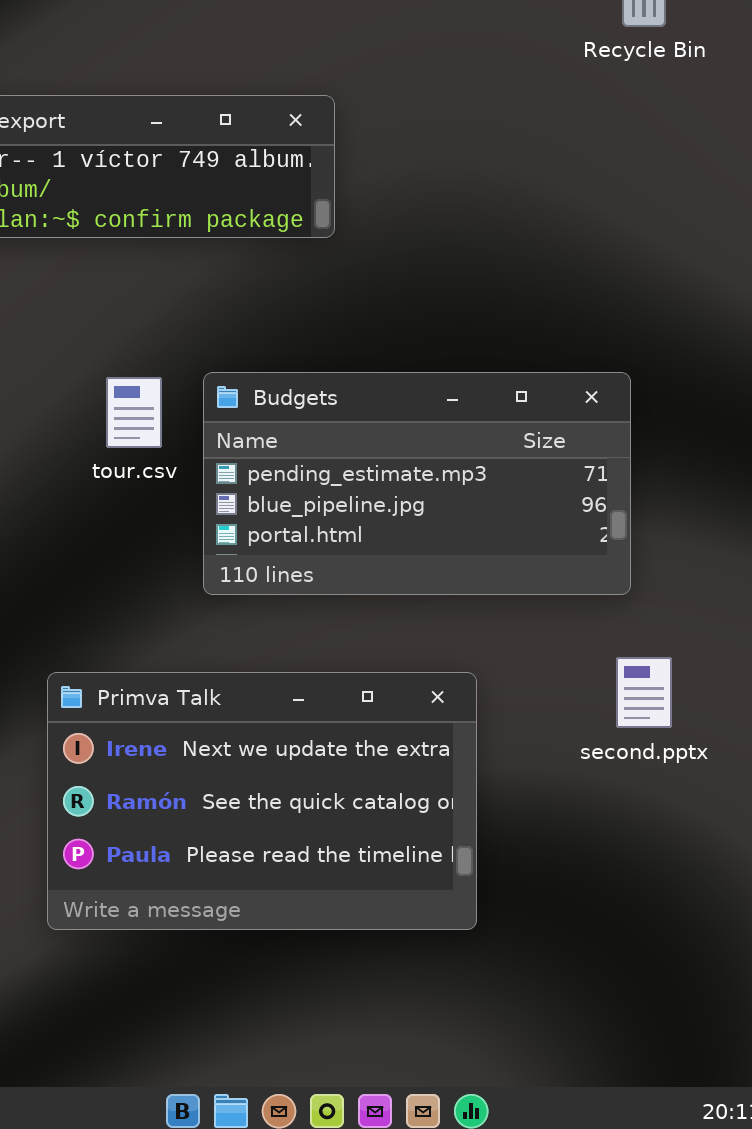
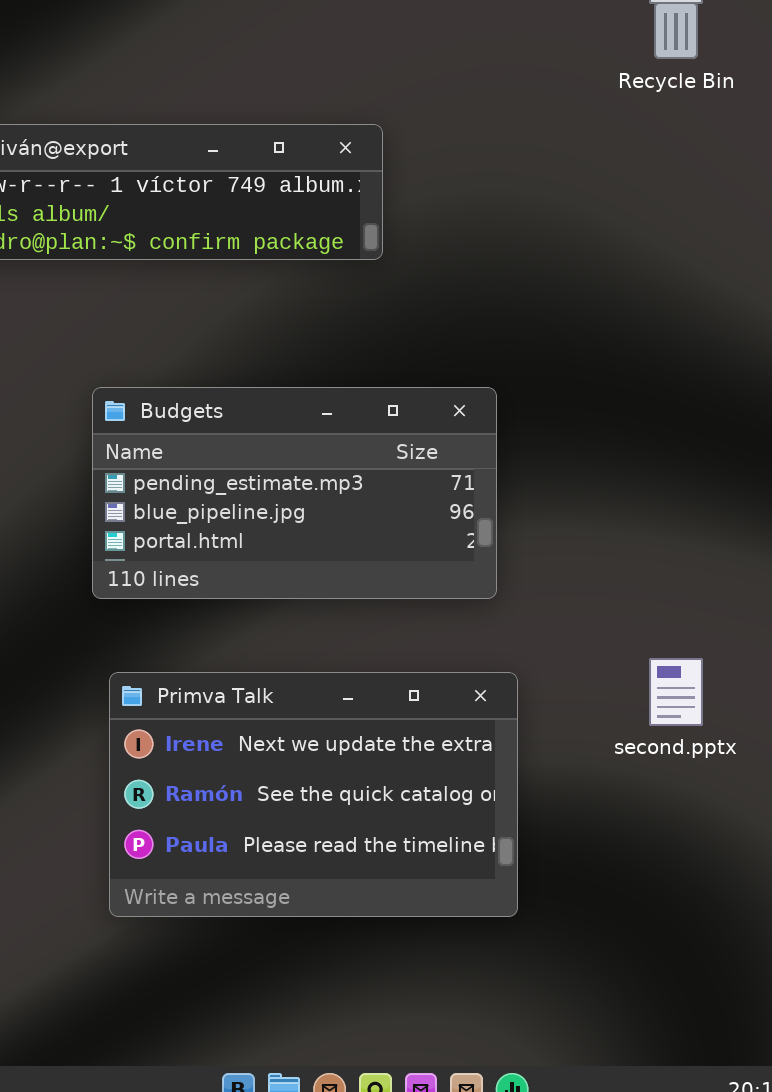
Budgets: [203,372,631,595] -> [92,387,497,599], moved

